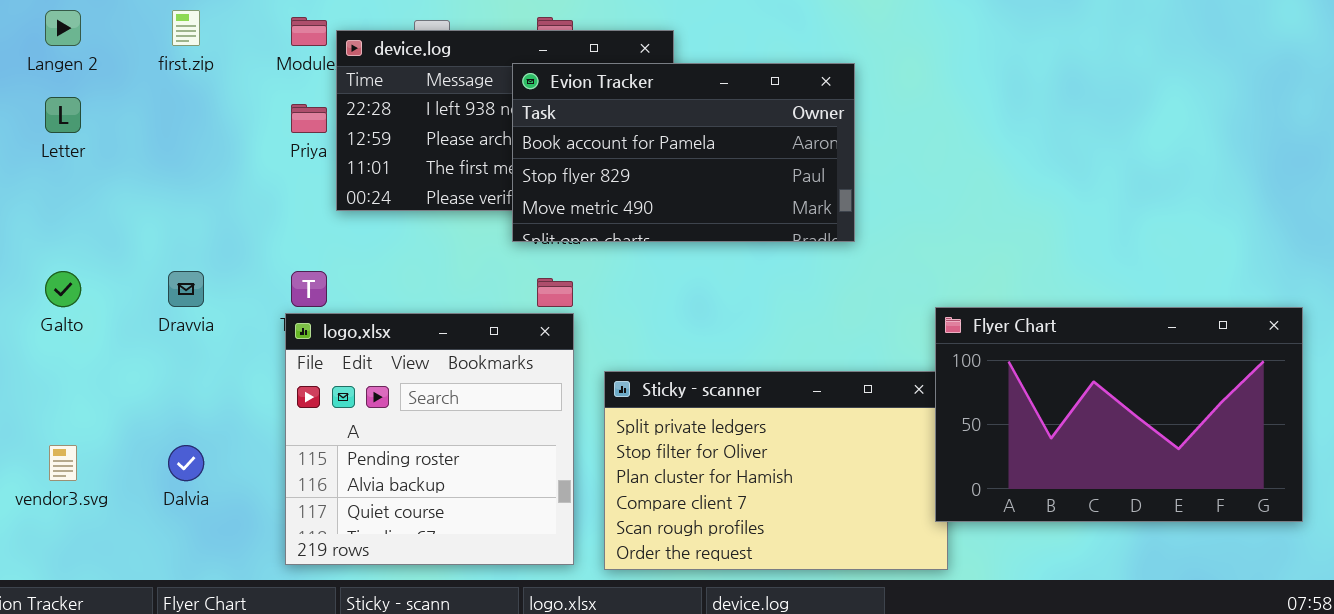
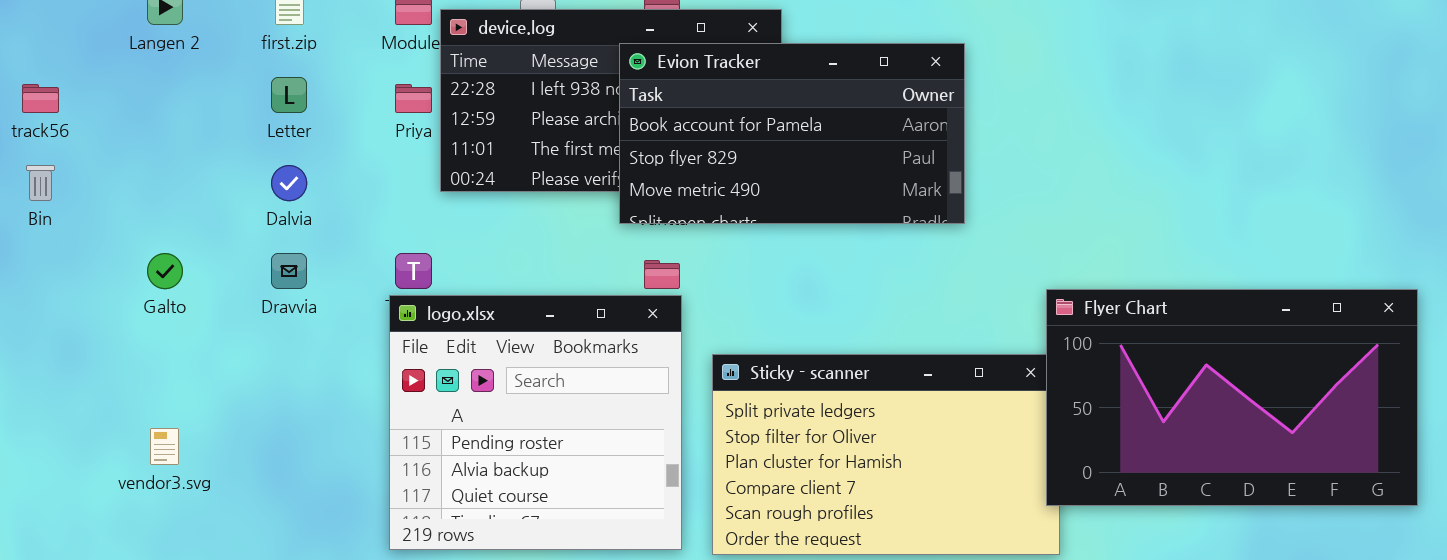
Letter: [45,97,81,133] -> [271,77,307,113], moved
Dalvia: [168,445,204,481] -> [271,165,307,201], moved

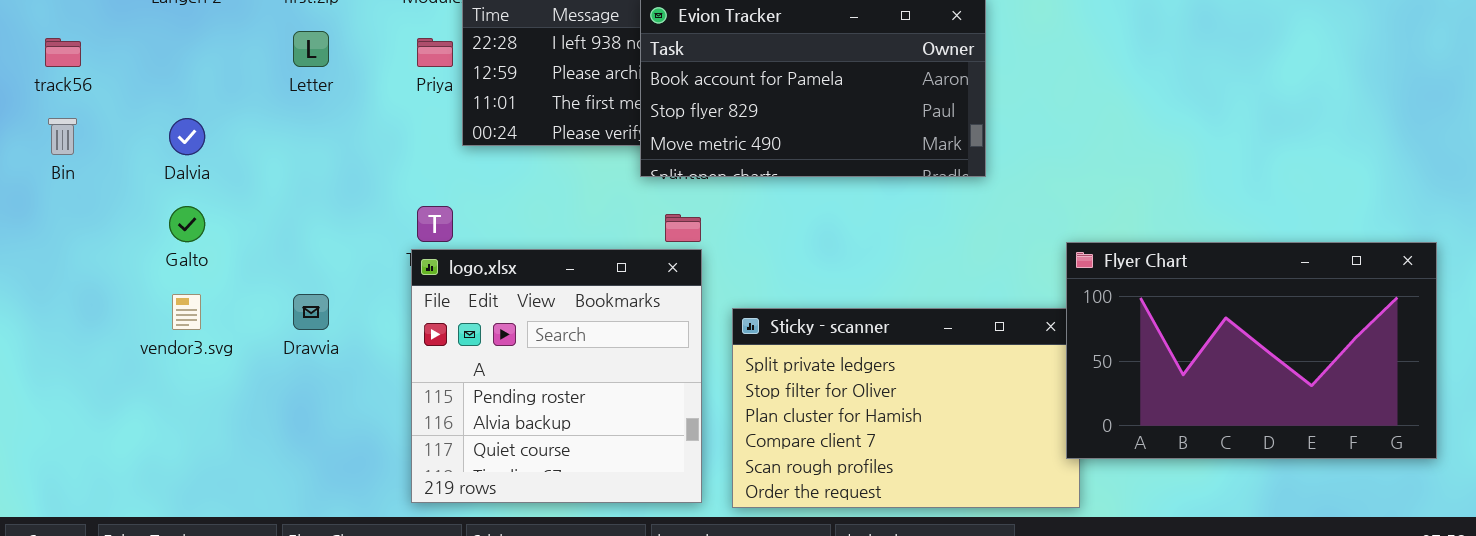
Dalvia: [271,165,307,201] -> [169,118,205,155], moved
Dravvia: [271,253,307,289] -> [293,294,329,330], moved
vendor3.svg: [150,428,179,465] -> [172,294,201,330], moved

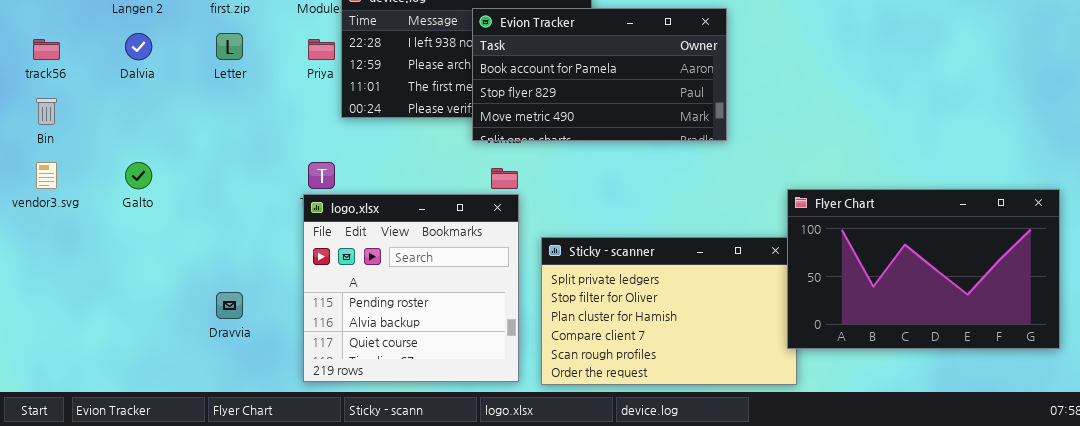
Dalvia: [169,118,205,155] -> [125,33,152,60], moved
vendor3.svg: [172,294,201,330] -> [36,162,57,189], moved
Dravvia: [293,294,329,330] -> [216,292,243,319], moved

